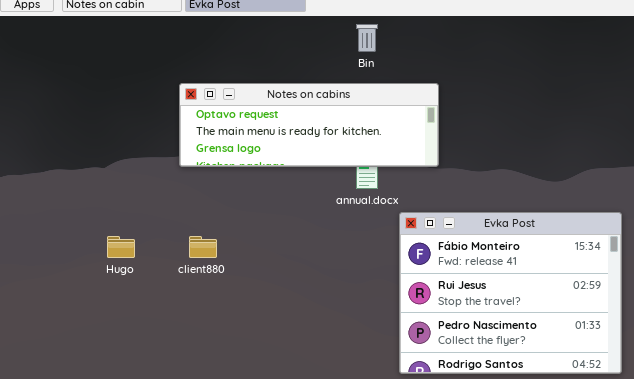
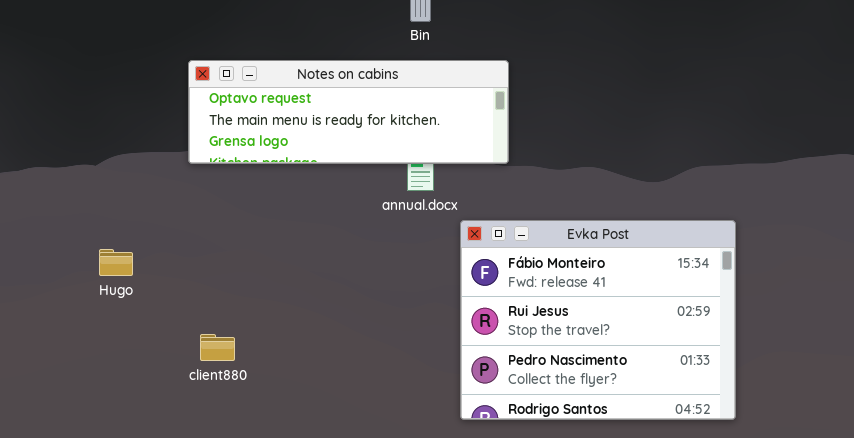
client880: [189,236,217,258] -> [200,334,235,361], moved

